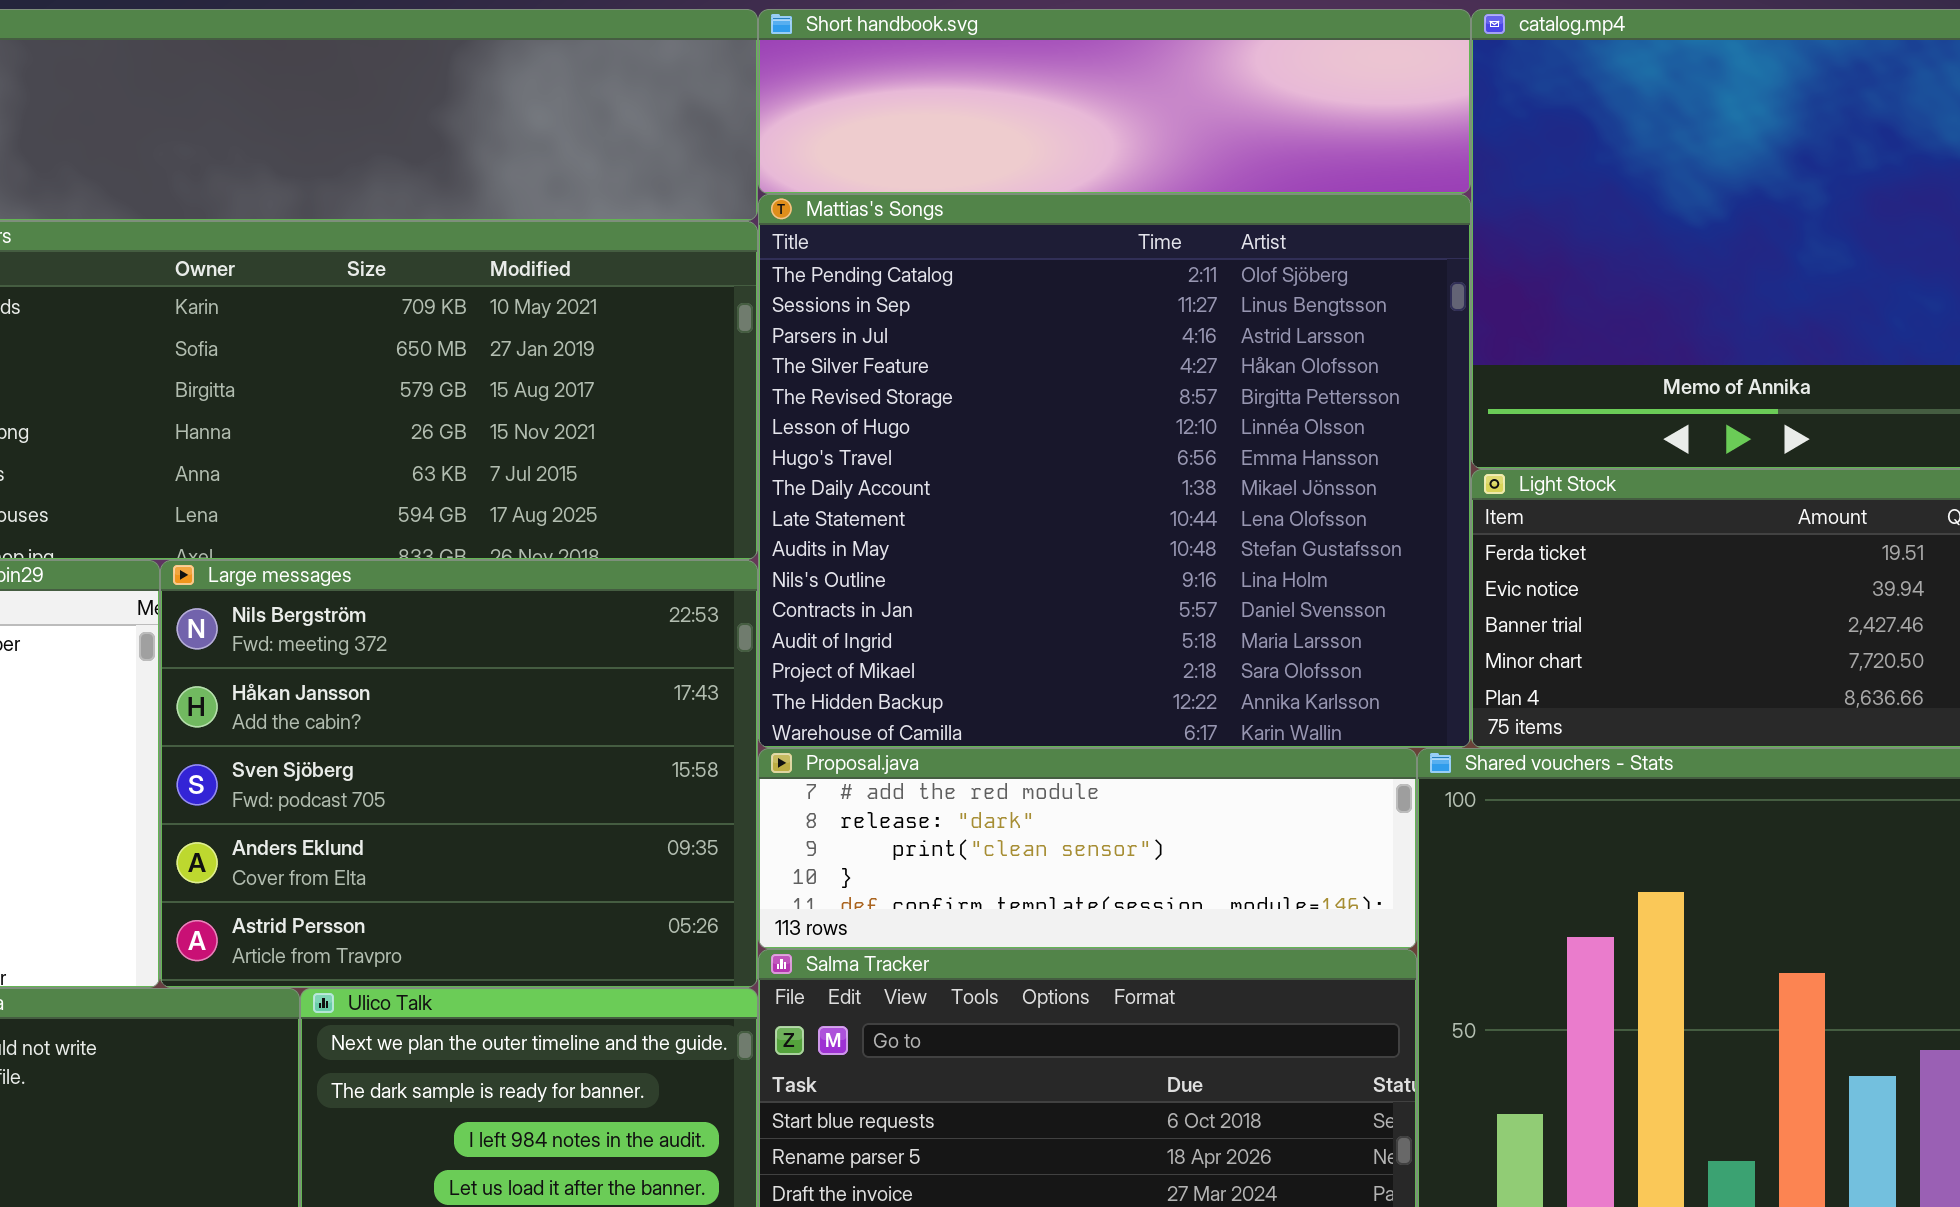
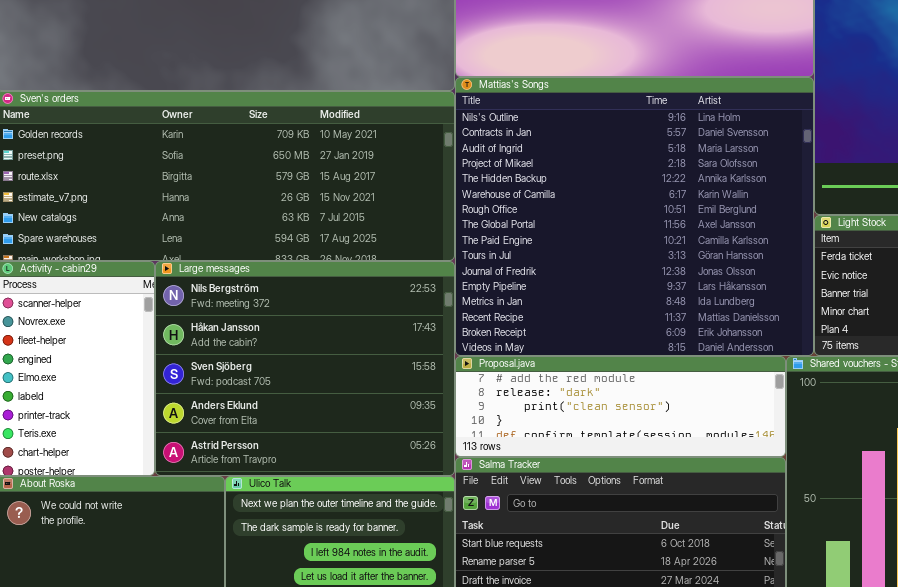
Mattias's Songs: [758,194,1471,748] -> [455,77,814,356], scrolled down 10 rows

